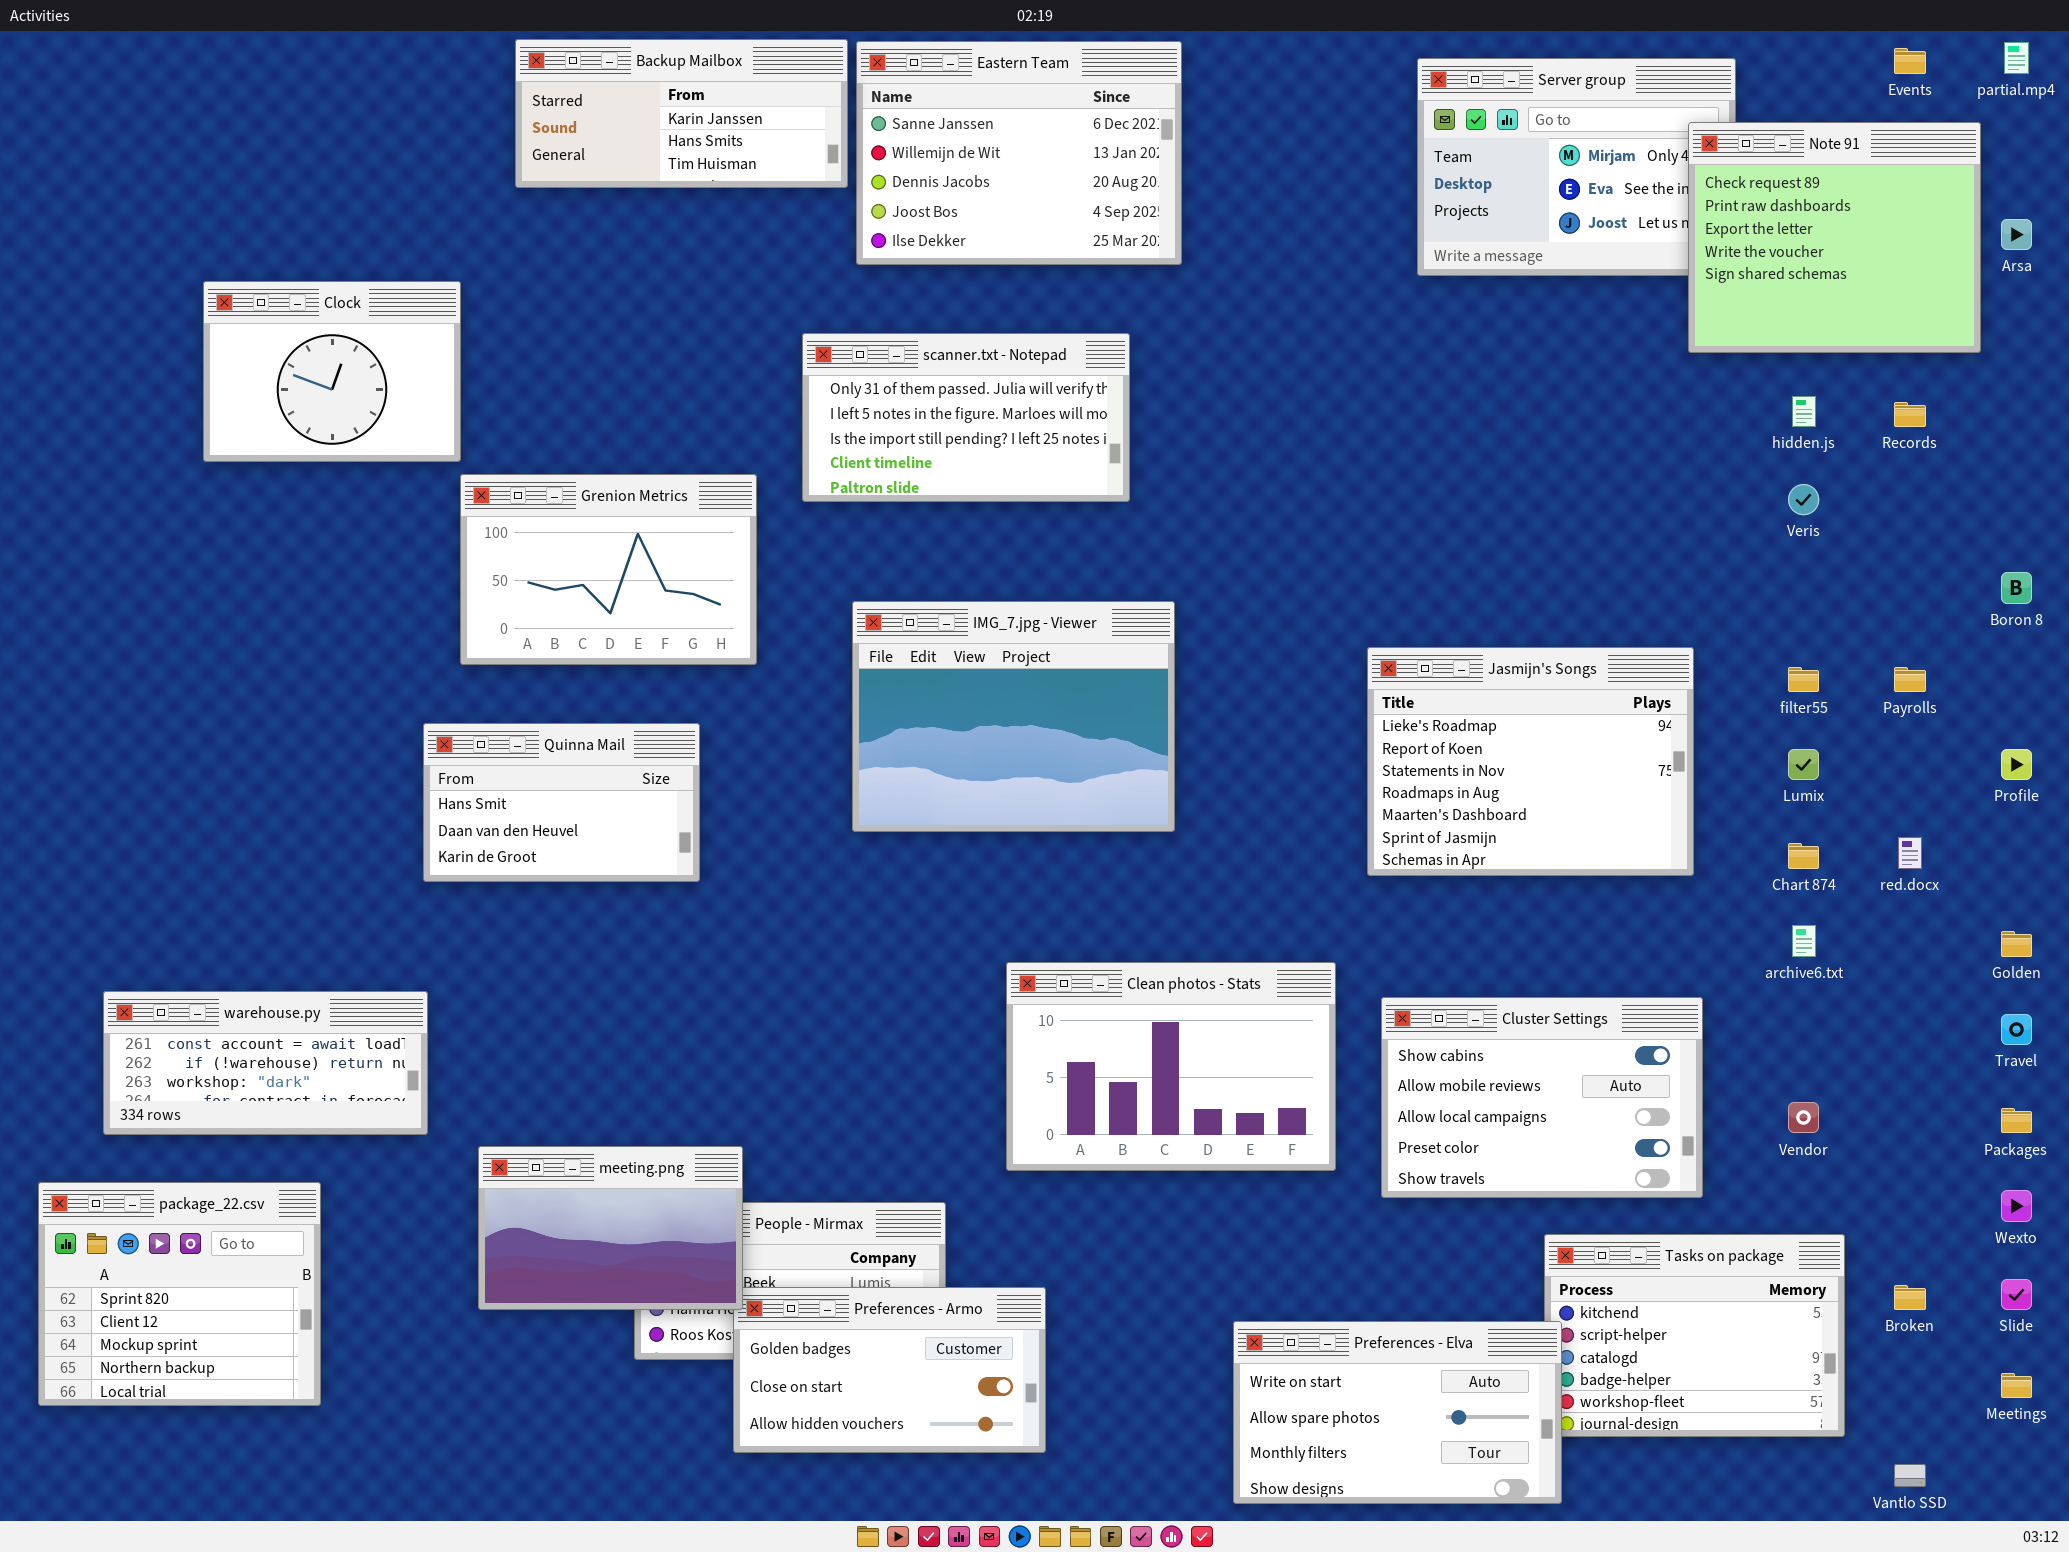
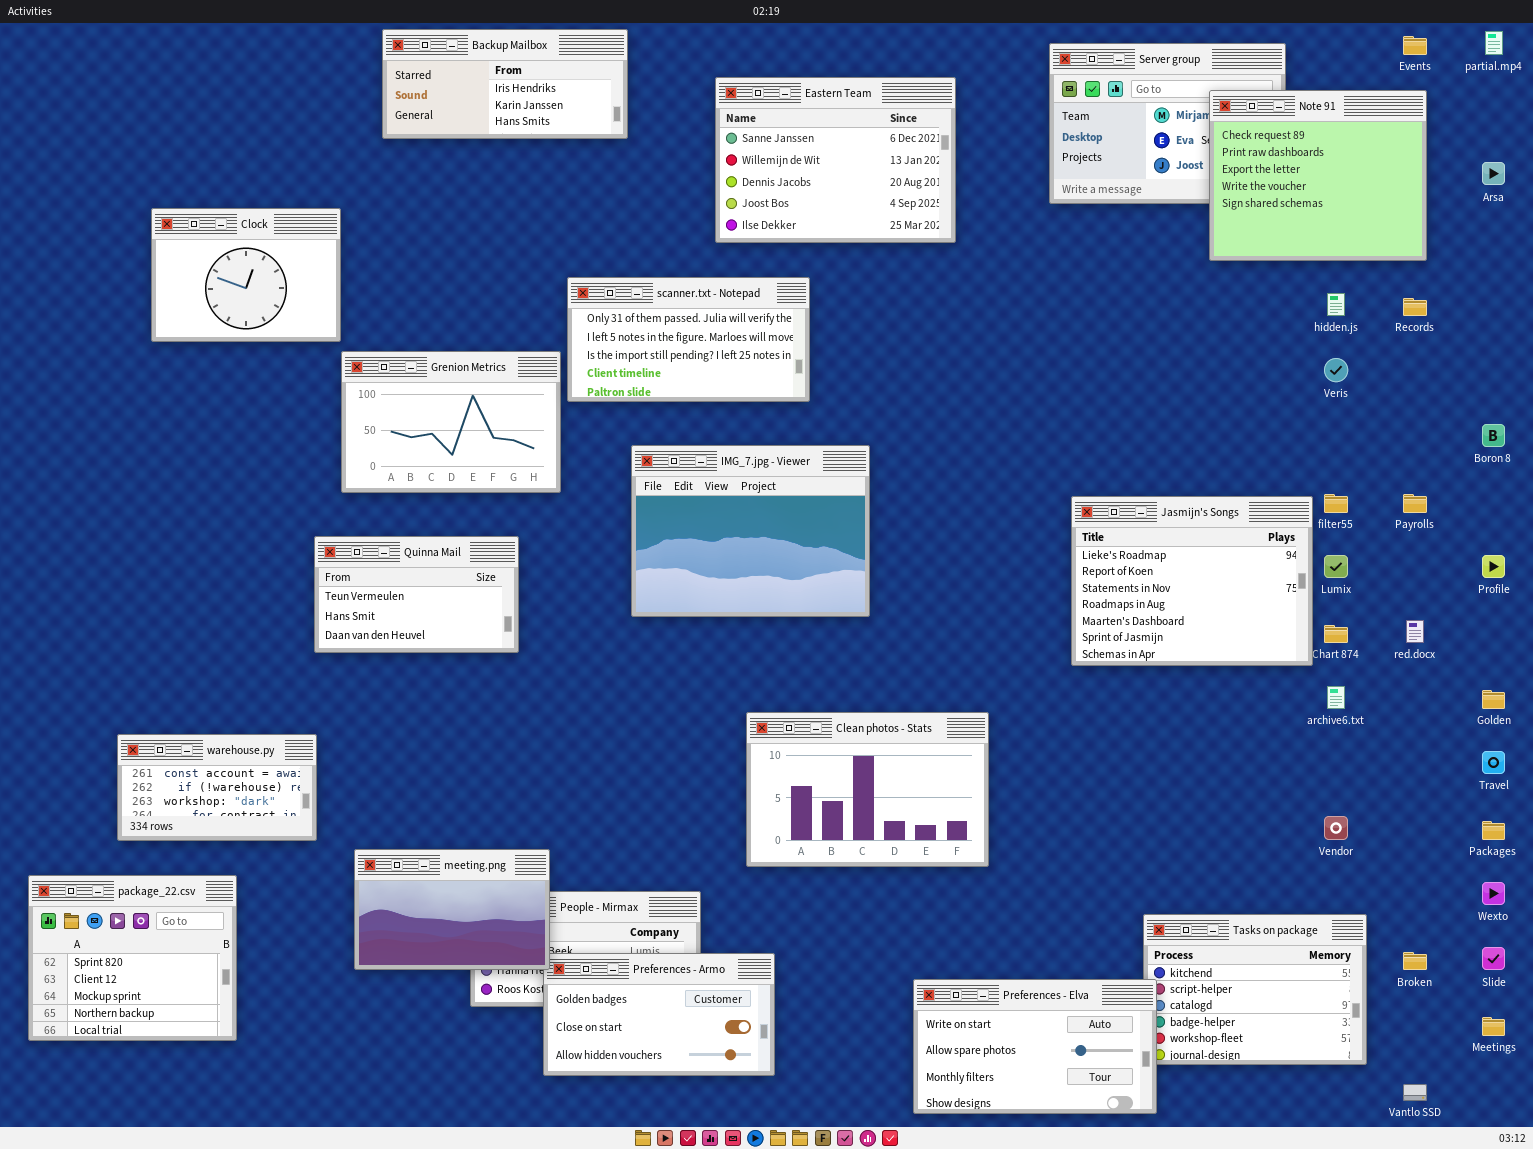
Backup Mailbox: [515,39,848,188] -> [382,29,628,139], scrolled up 1 row
Eastern Team: [856,41,1182,265] -> [715,77,956,243], moved
Note 91: [1688,122,1981,353] -> [1209,90,1427,261], moved
scanner.txt - Notepad: [802,333,1130,502] -> [567,277,810,402], moved
Jasmijn's Songs: [1367,647,1694,876] -> [1071,496,1313,666], moved
Quinna Mail: [423,723,700,882] -> [314,536,519,653], scrolled up 1 row
warehouse.py: [103,991,428,1135] -> [117,734,317,841], resized
Cluster Settings: [1381,997,1703,1198] -> none, closed

